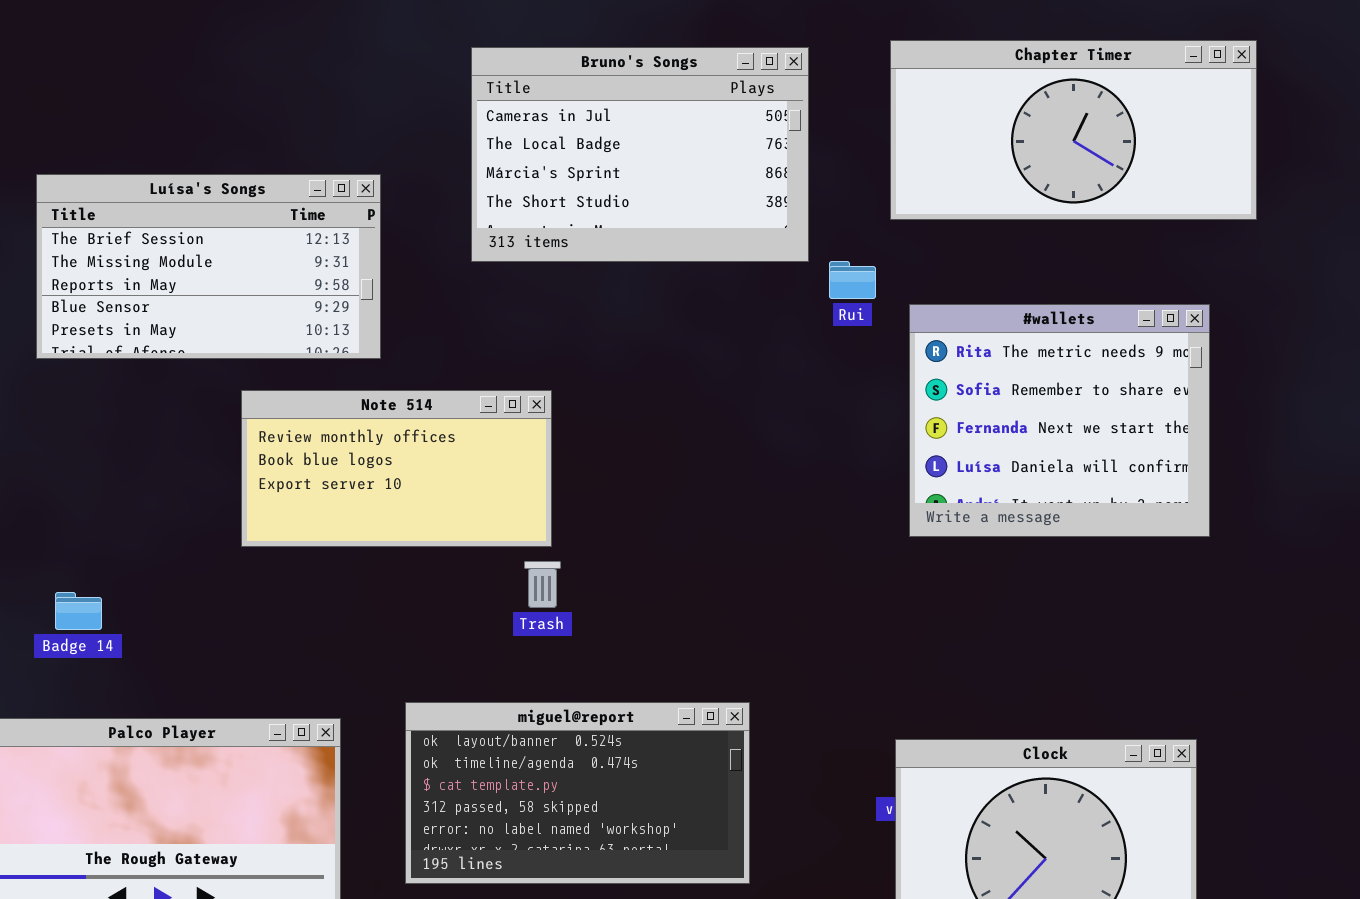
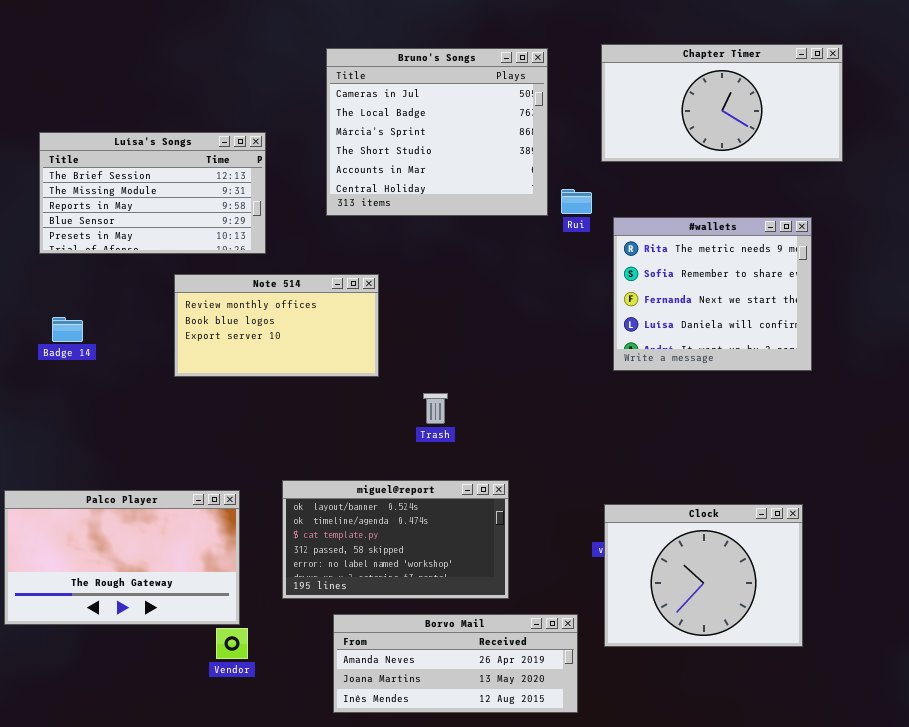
Bruno's Songs: [471,47,809,262] -> [326,48,548,216], resized
Trash: [524,561,561,608] -> [423,393,448,424], moved
Badge 14: [55,592,102,630] -> [52,317,83,342], moved

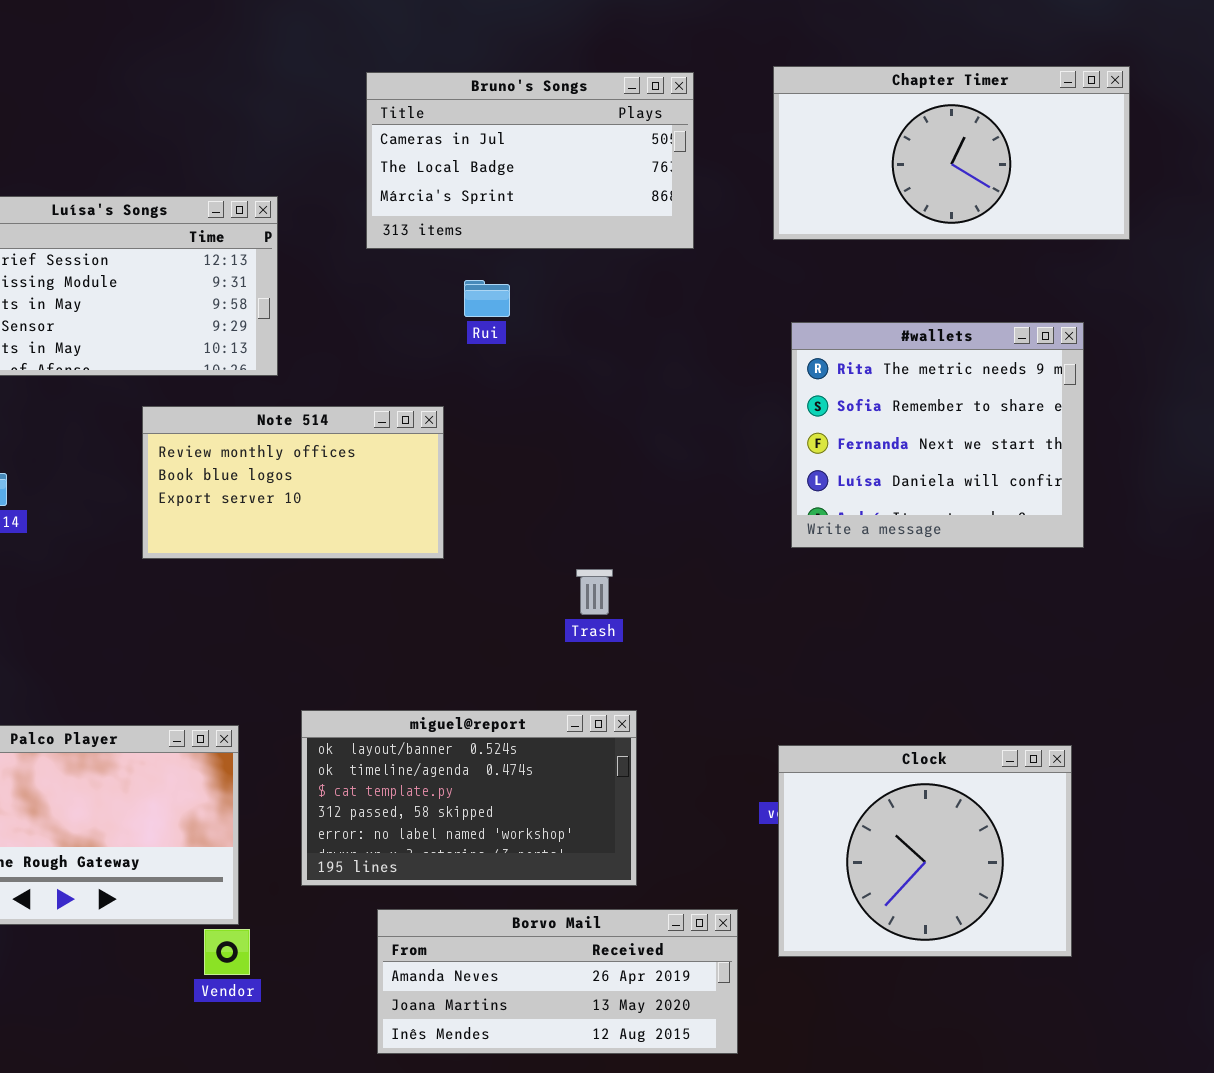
Bruno's Songs: [326,48,548,216] -> [366,72,694,249], resized
Rui: [561,189,592,214] -> [464,280,510,317], moved
Trash: [423,393,448,424] -> [576,569,613,615], moved

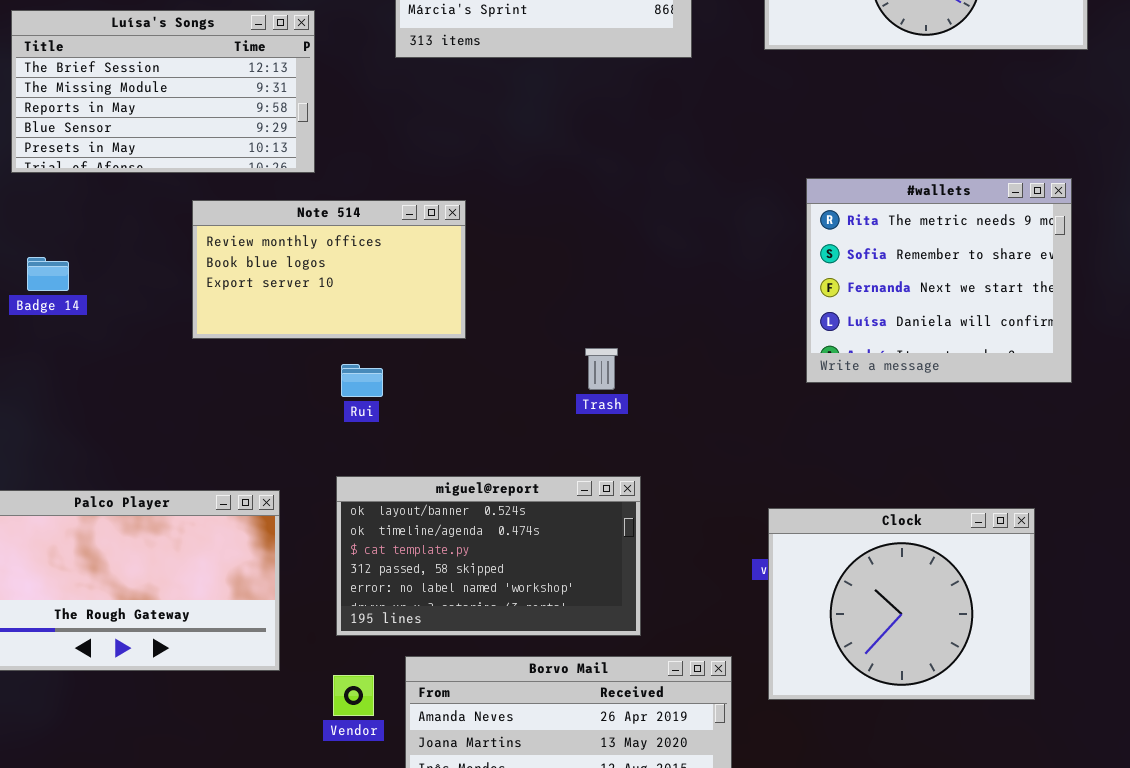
Rui: [464,280,510,317] -> [341,364,383,397], moved
#wallets: [791,322,1084,548] -> [806,178,1072,383], moved
Vendor: [204,929,250,975] -> [333,675,374,716], moved

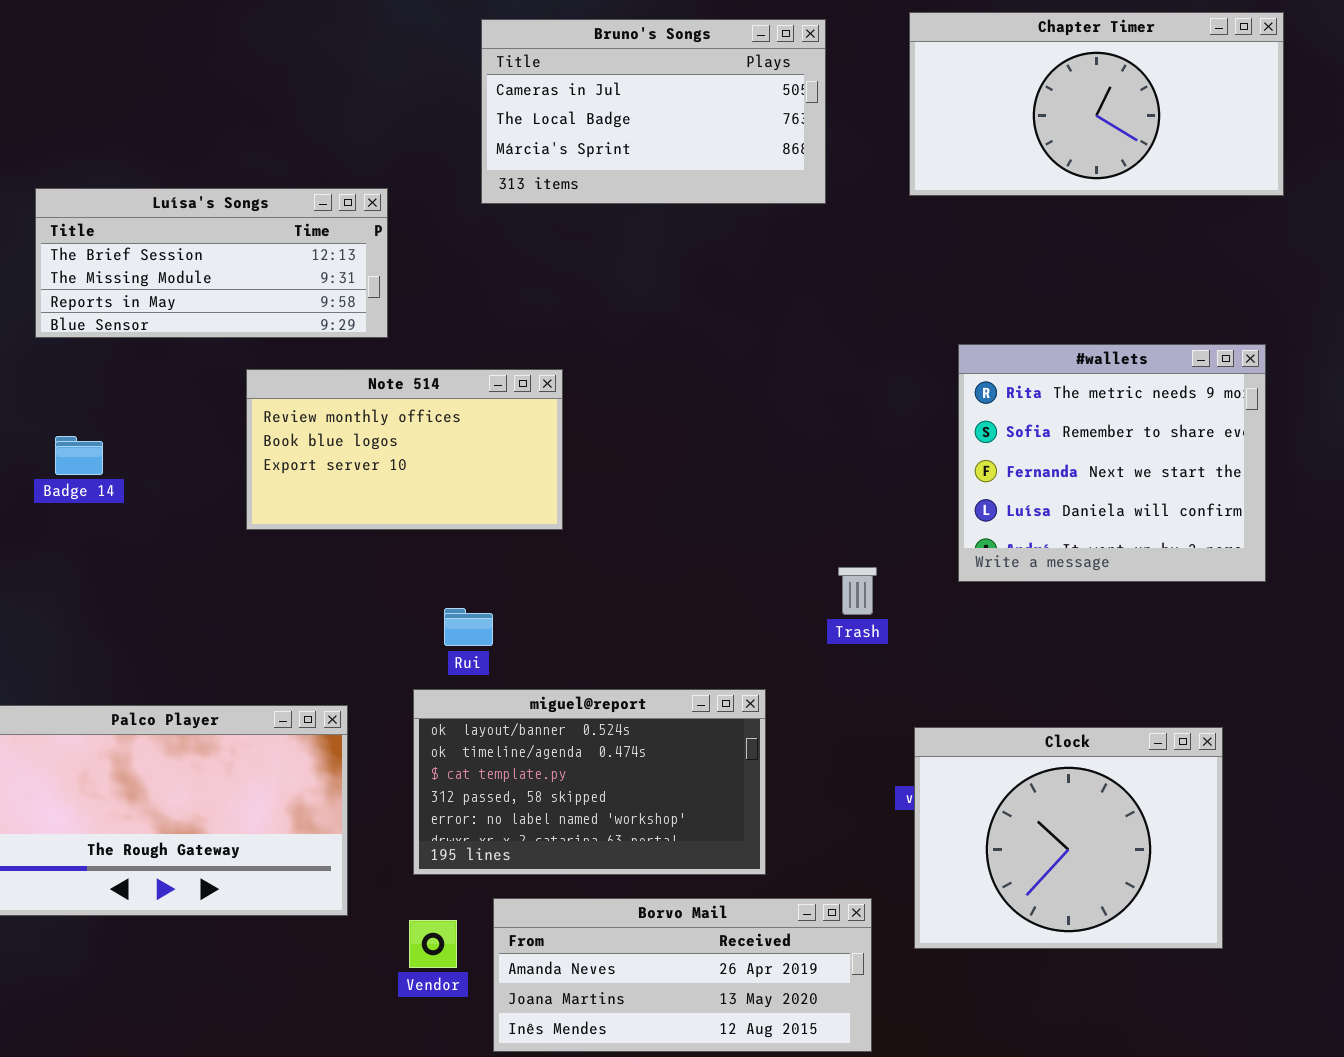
Luísa's Songs: [11,10,315,173] -> [35,188,388,338], resized
Trash: [585,348,618,390] -> [838,567,877,615], moved
Rui: [341,364,383,397] -> [444,608,493,646], moved

